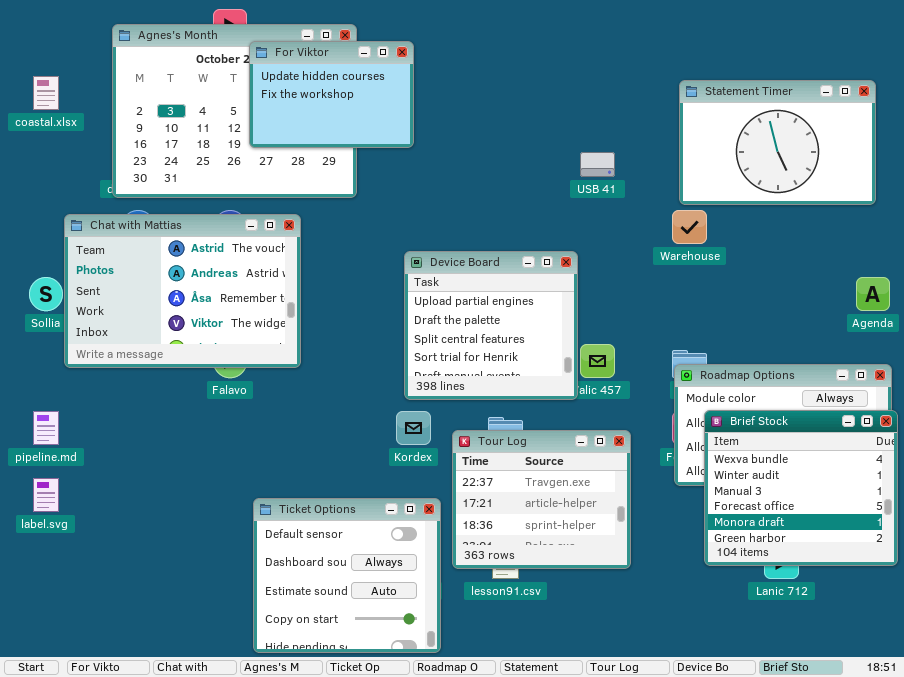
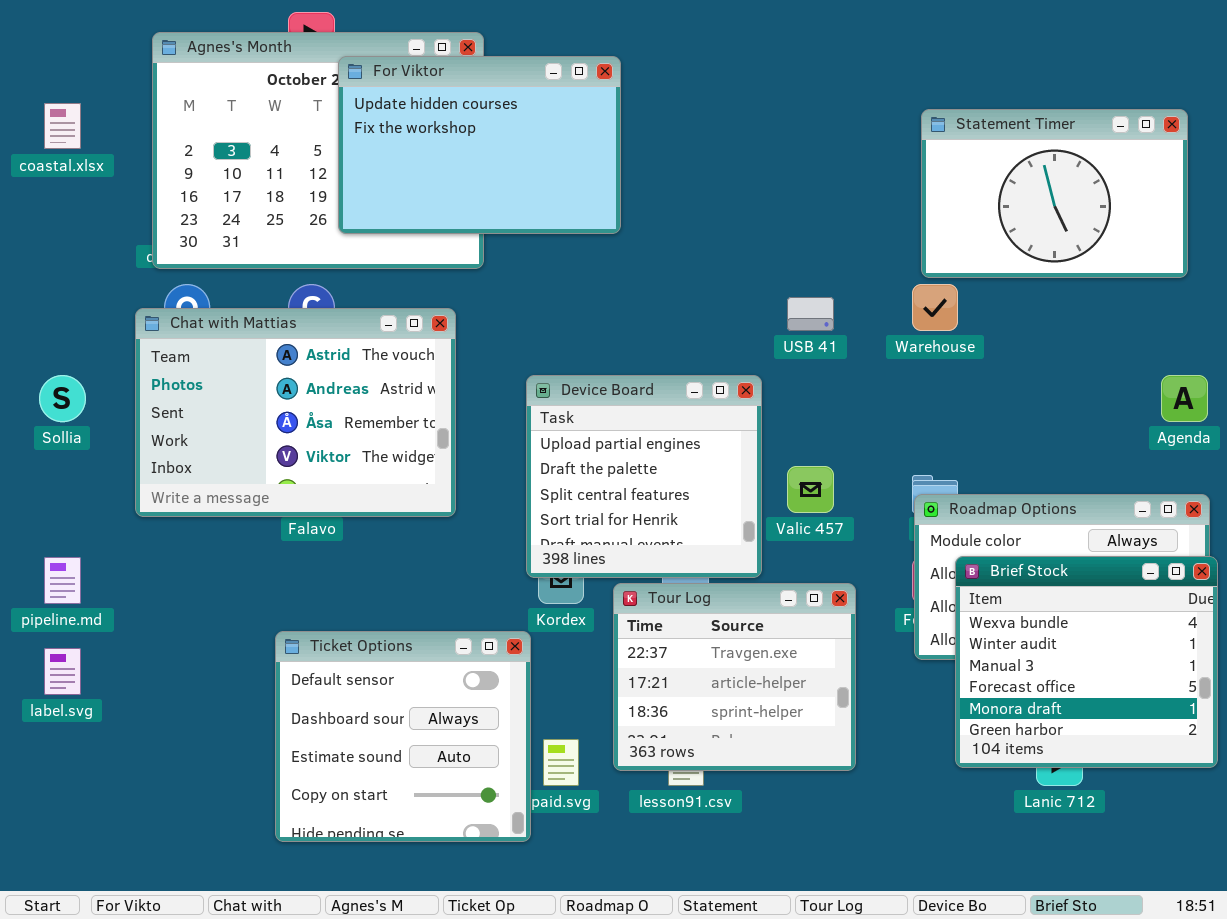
For Viktor: [249,41,414,148] -> [338,56,621,234], resized
USB 41: [580,152,615,177] -> [787,297,834,331], moved
Chat with Mattias: [64,214,301,368] -> [135,308,456,517], moved
Device Board: [404,251,578,400] -> [526,375,762,578], moved
Ticket Options: [253,498,441,653] -> [275,631,531,842], moved

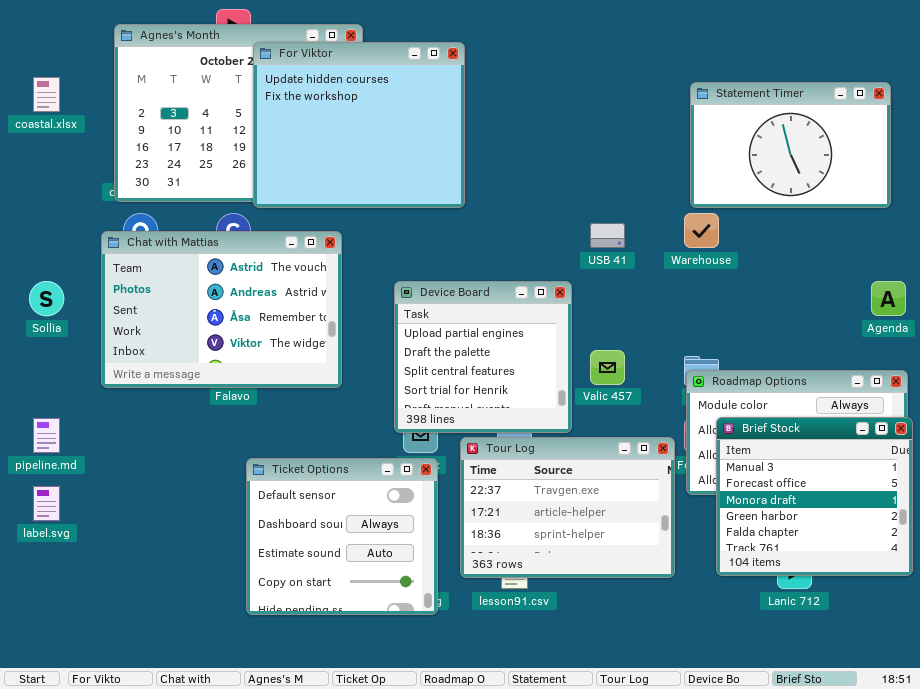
For Viktor: [338,56,621,234] -> [253,42,465,208], resized
Brief Stock: [955,556,1218,768] -> [716,417,913,576], scrolled down 2 rows
Tour Log: [613,583,856,771] -> [460,437,675,578], resized
Ticket Options: [275,631,531,842] -> [246,458,438,615], moved

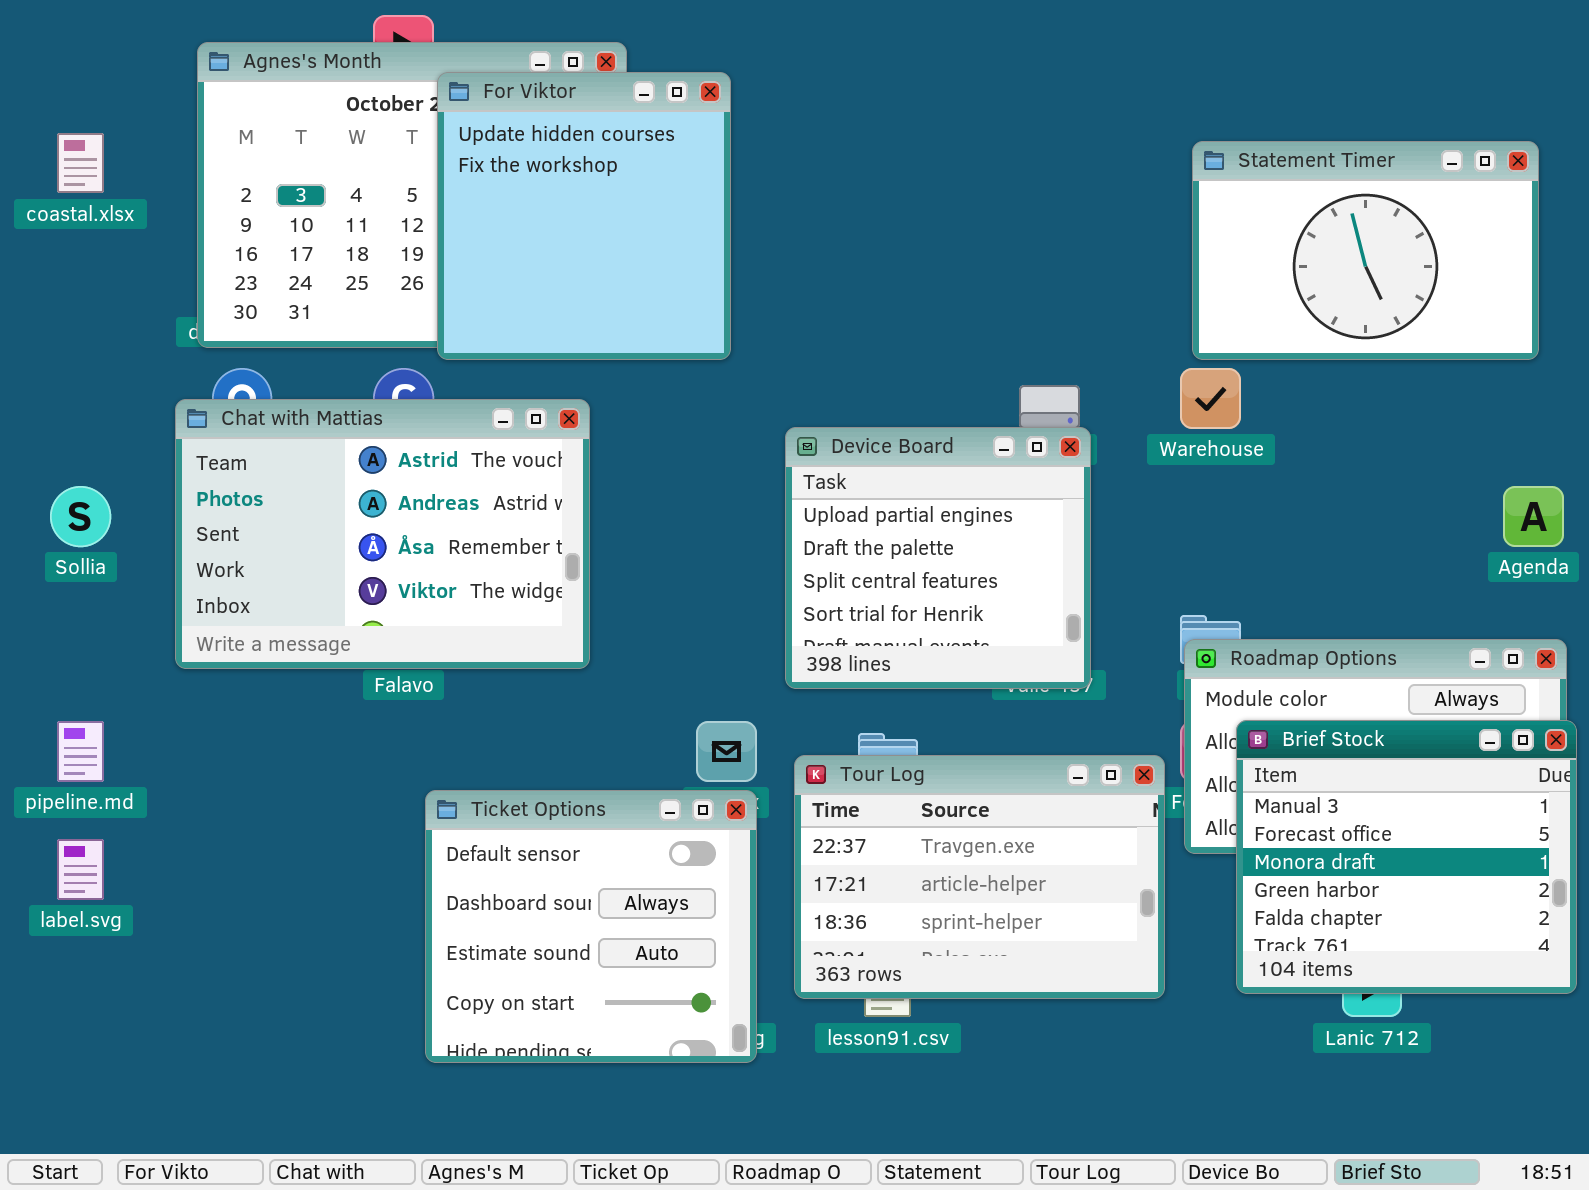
For Viktor: [253,42,465,208] -> [437,72,731,360], resized
Device Board: [394,281,572,433] -> [785,427,1091,689], moved

